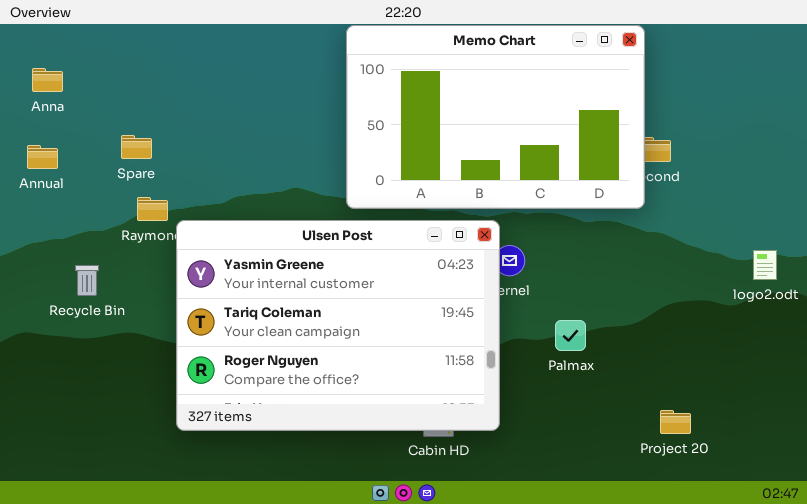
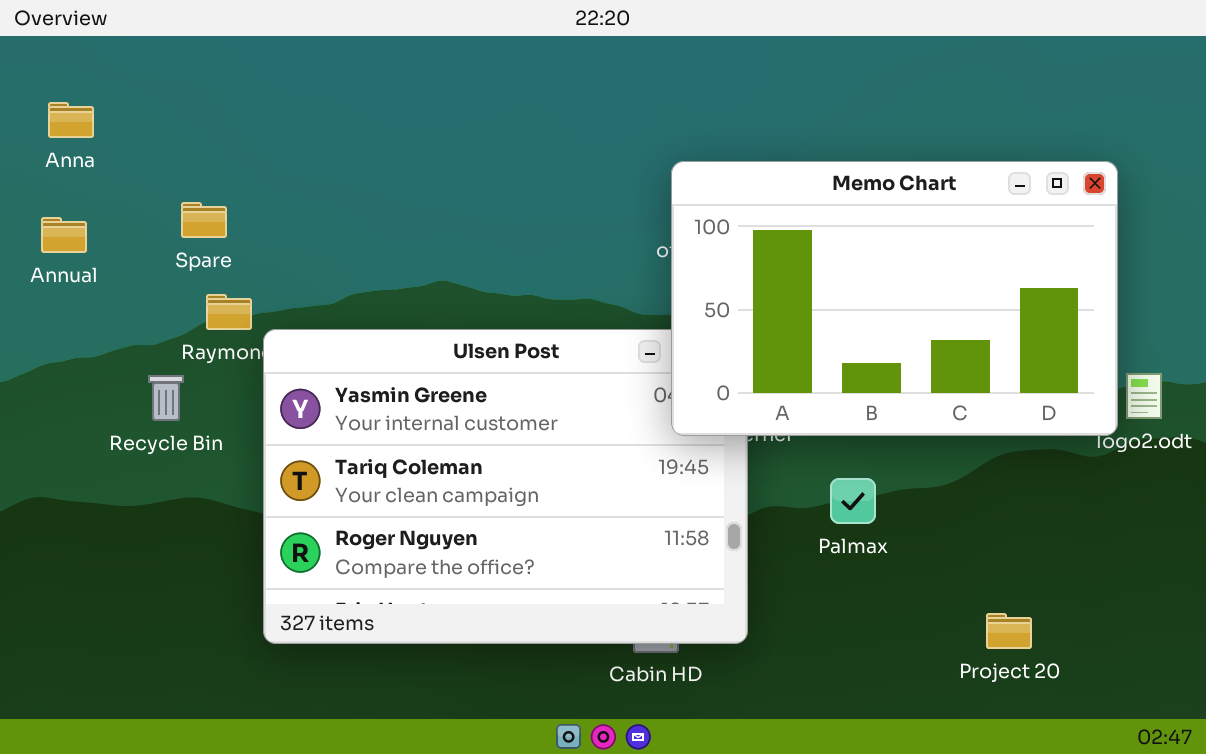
Memo Chart: [346,25,645,209] -> [671,161,1118,436], moved
Recycle Bin: [75,265,99,296] -> [148,375,184,421], moved

